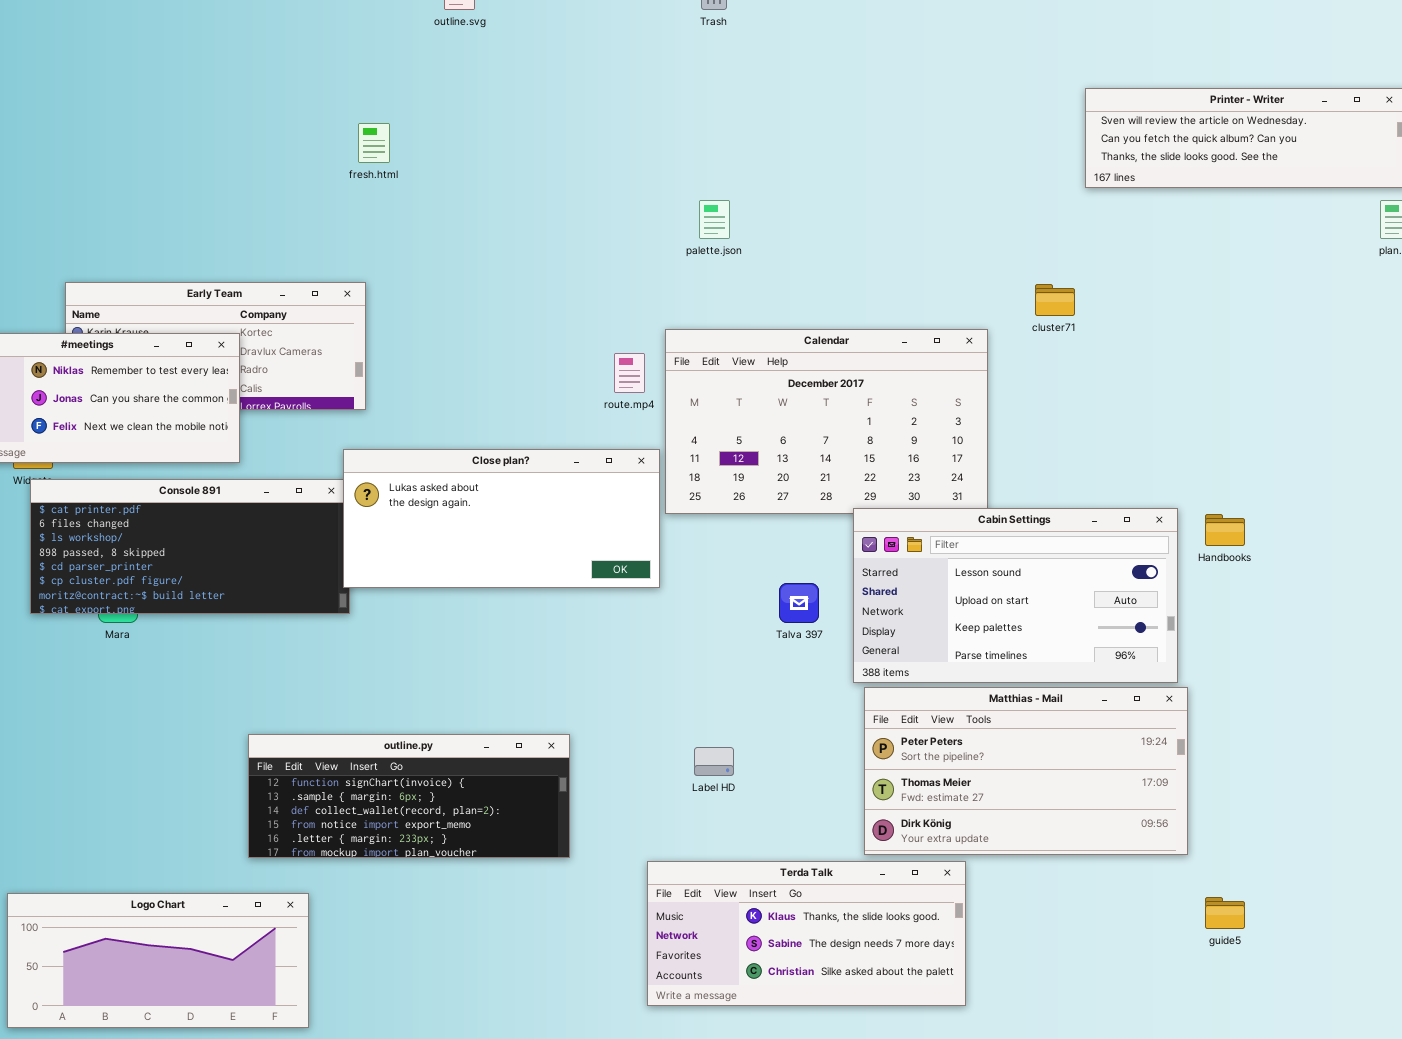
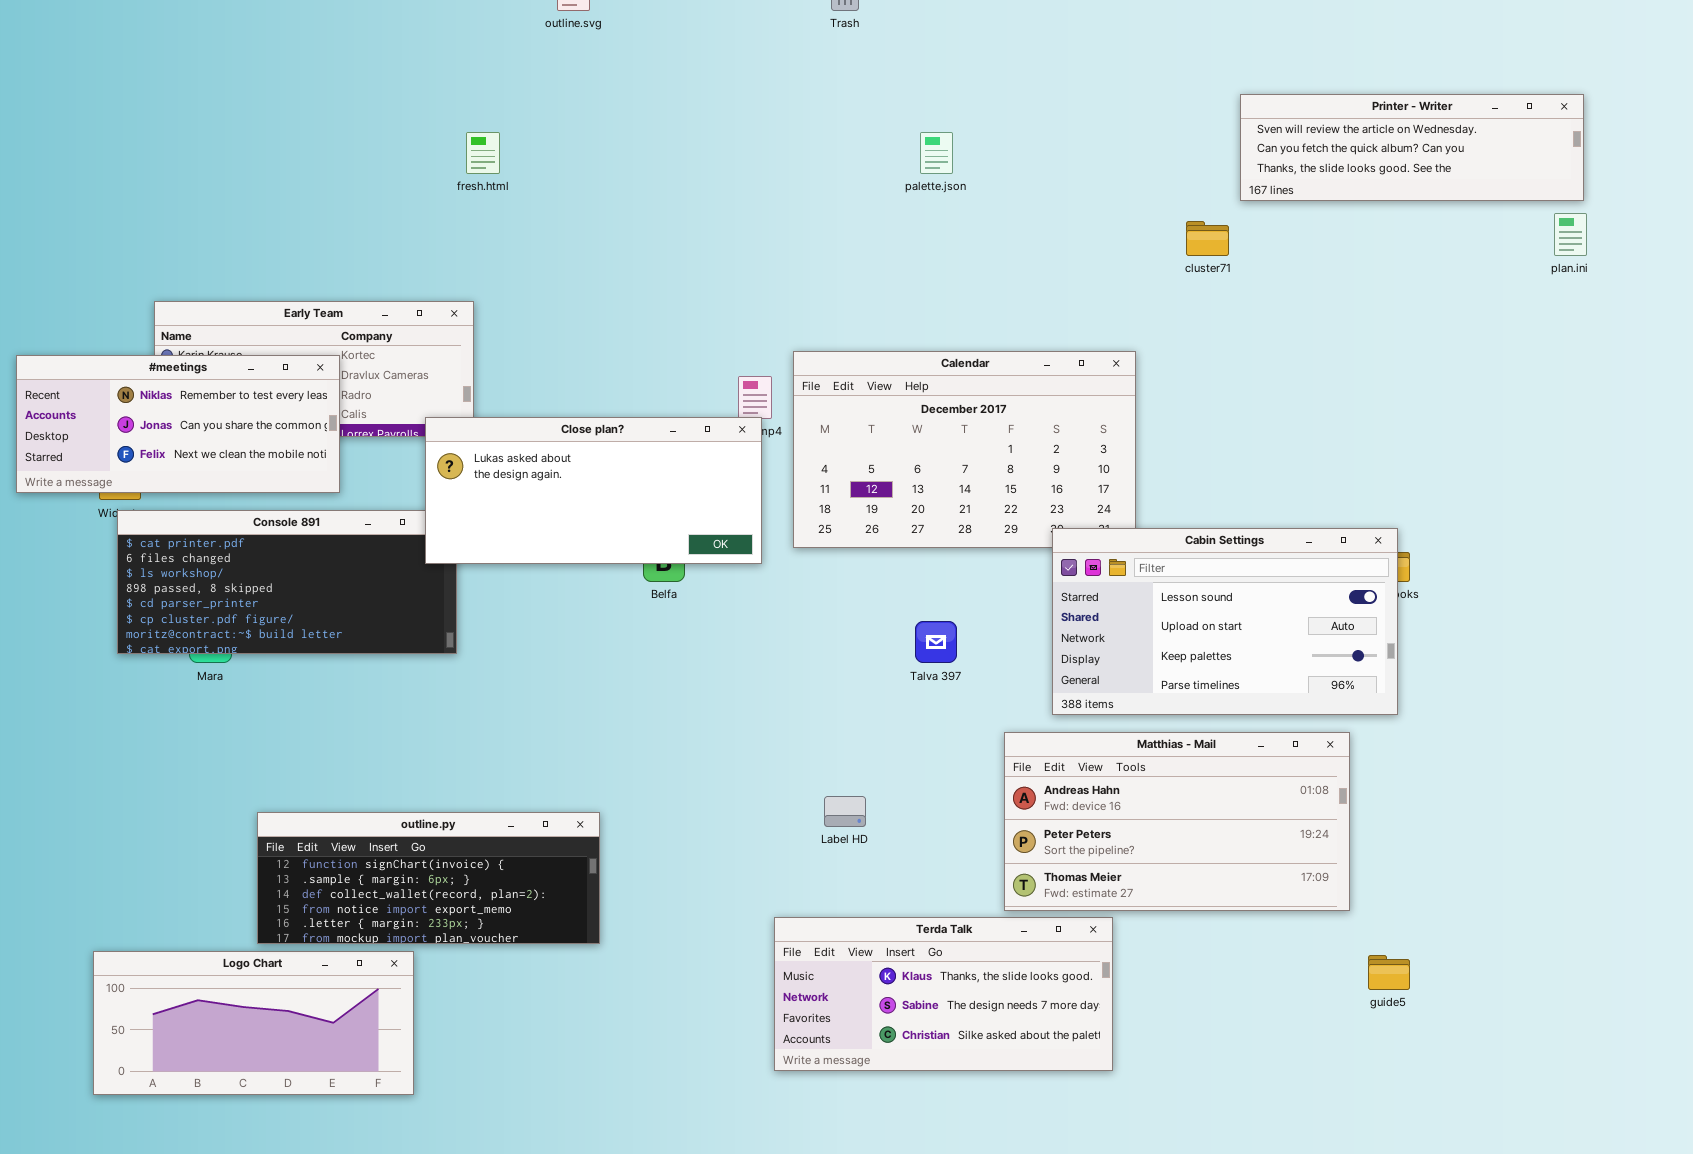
palette.json: [699,200,730,239] -> [920,132,953,174], moved
cluster71: [1035,284,1075,316] -> [1186,221,1229,256], moved
Close plan?: [343,449,660,588] -> [425,417,762,564], moved
Cabin Settings: [853,508,1178,683] -> [1052,528,1398,715], moved
Matthias - Mail: [864,687,1188,855] -> [1004,732,1350,911], scrolled up 1 row
outline.py: [248,734,570,858] -> [257,812,600,944], moved

